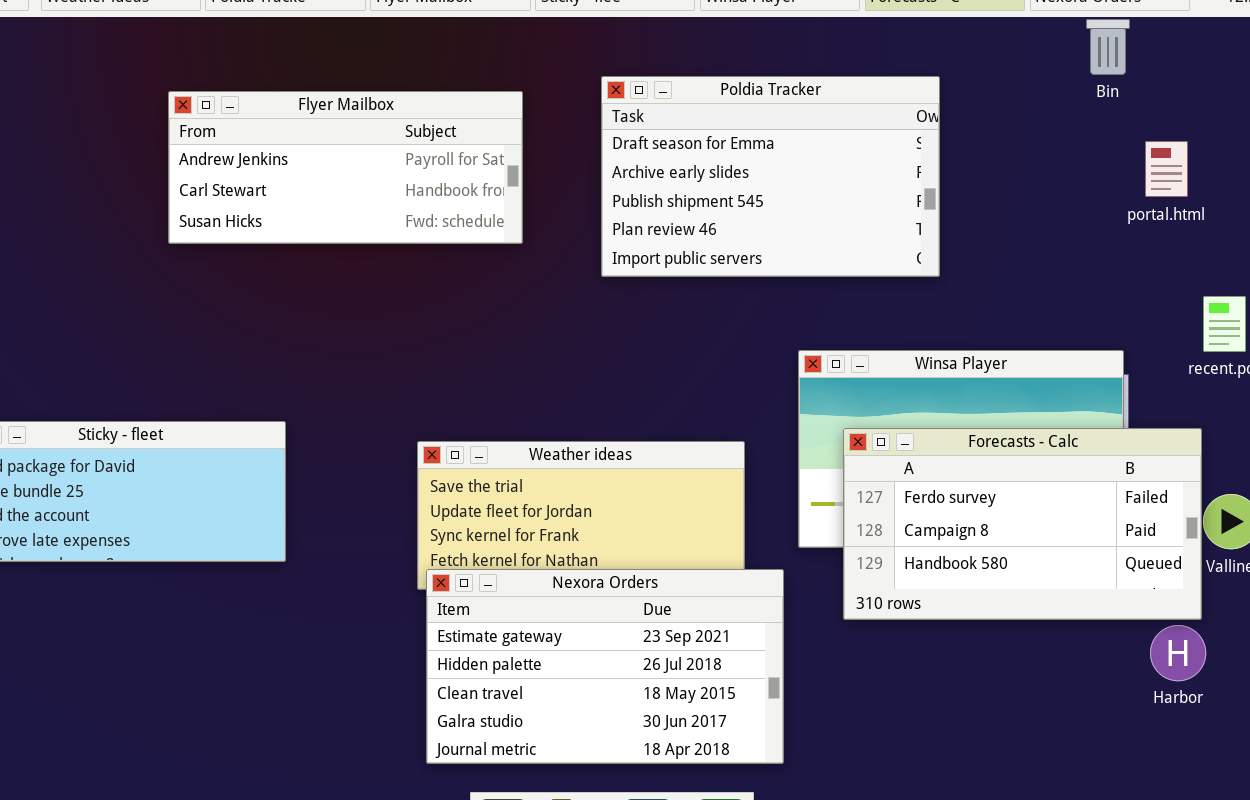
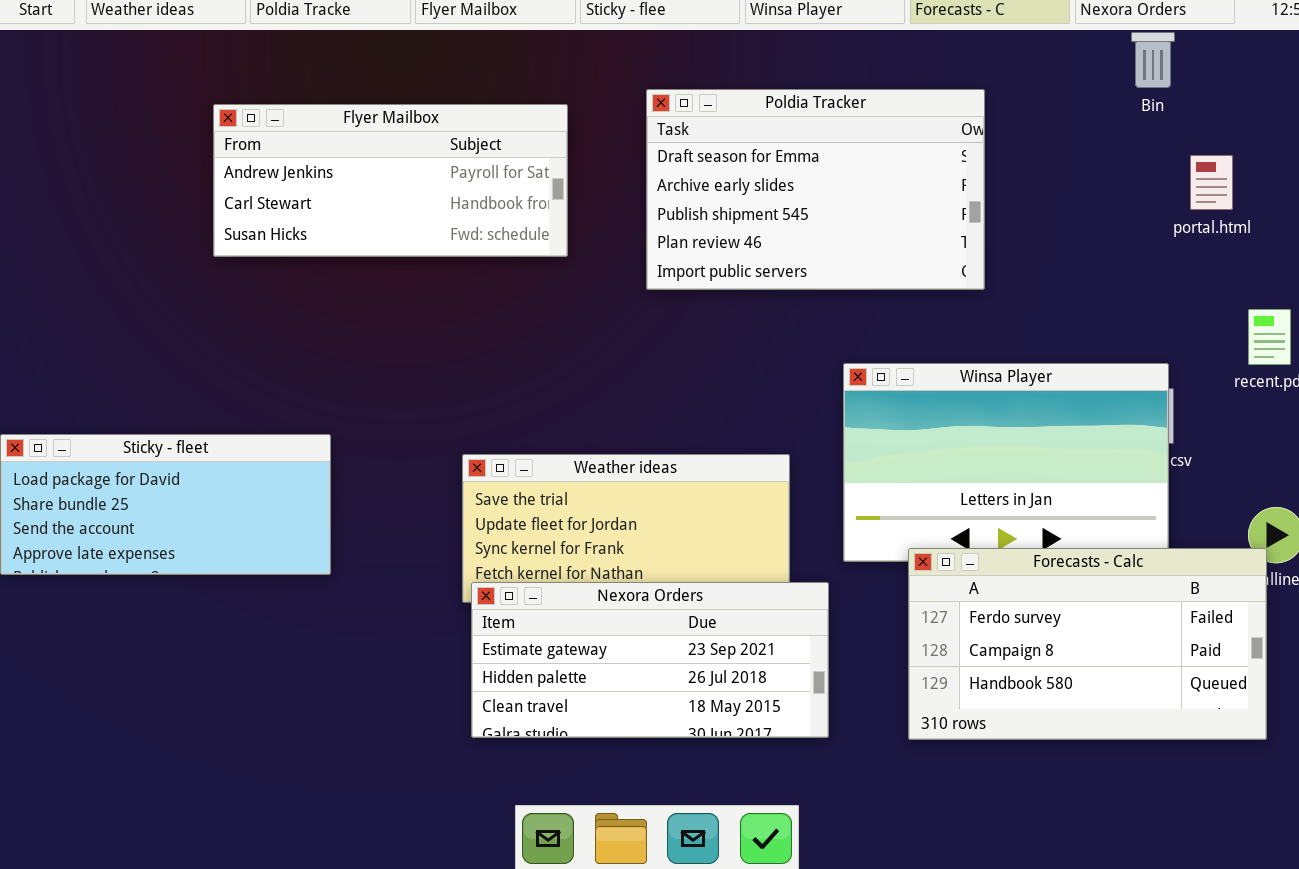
Forecasts - Calc: [843,428,1202,620] -> [908,548,1267,740], moved
Nexora Orders: [426,569,784,764] -> [471,582,829,738], resized

